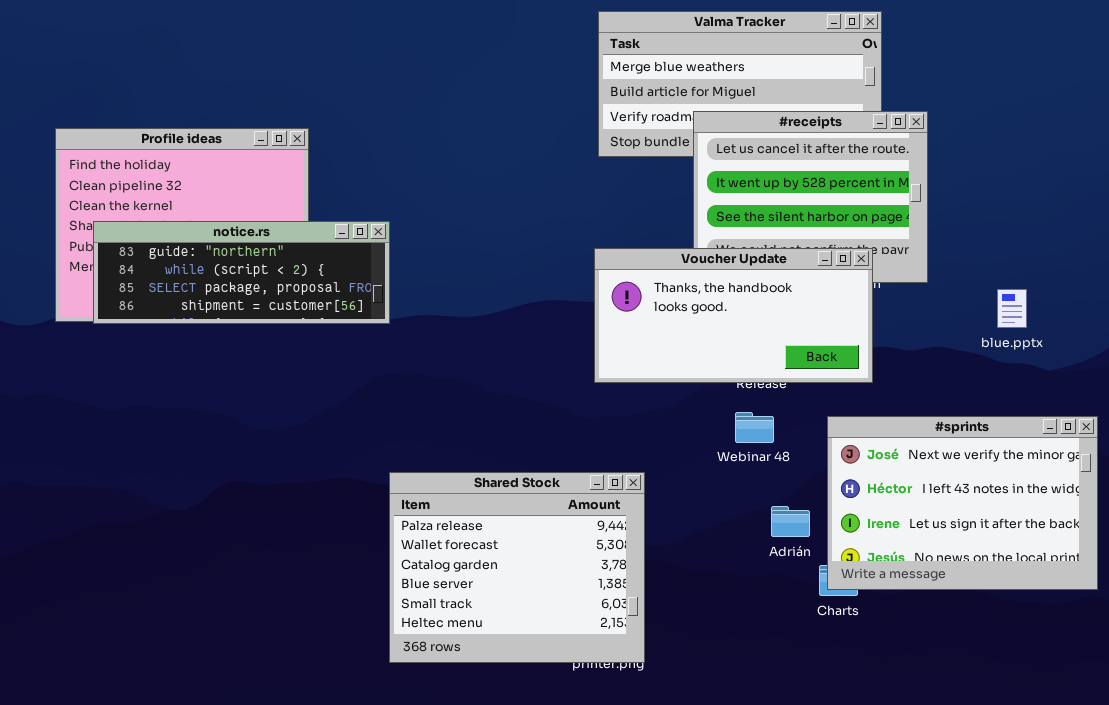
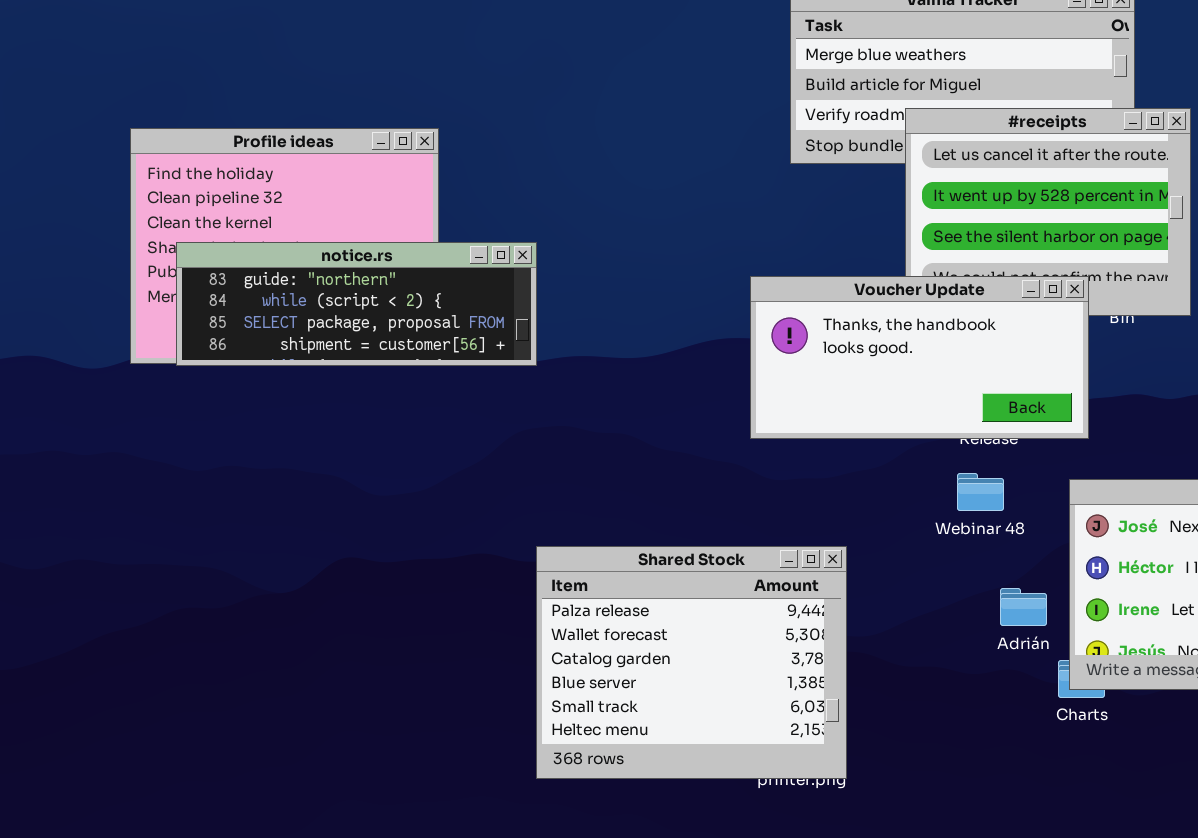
Voucher Update: [594,248,873,383] -> [750,276,1089,439], moved

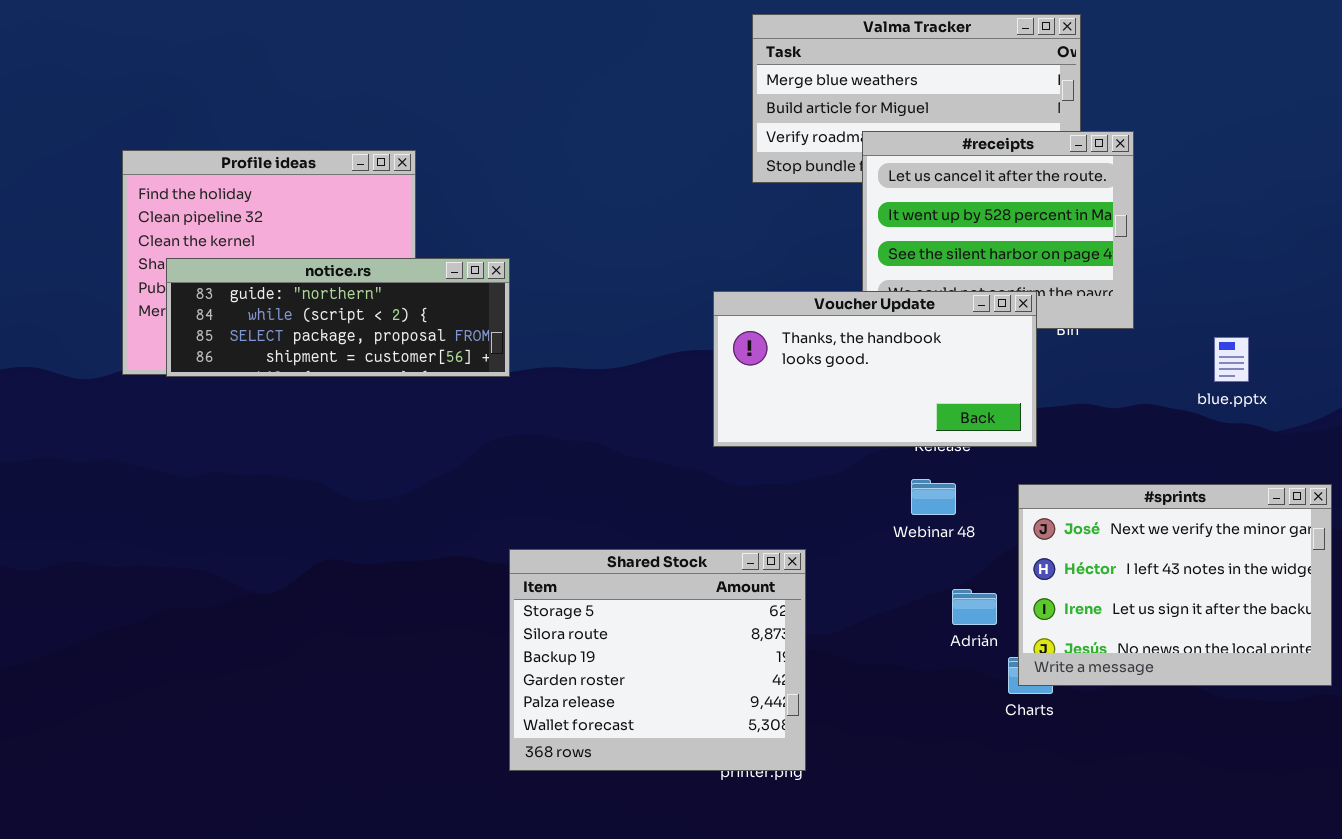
Shared Stock: [536,546,847,779] -> [509,549,806,771], scrolled up 4 rows

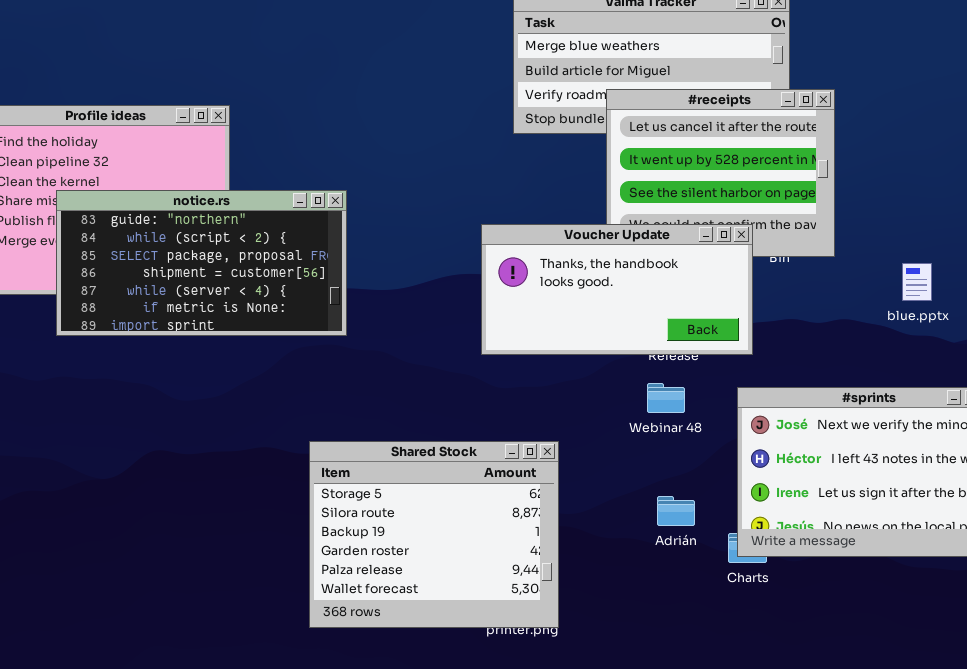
notice.rs: [166,258,510,377] -> [56,190,347,336], moved, resized
Adrián: [952,589,997,625] -> [657,496,695,526], moved

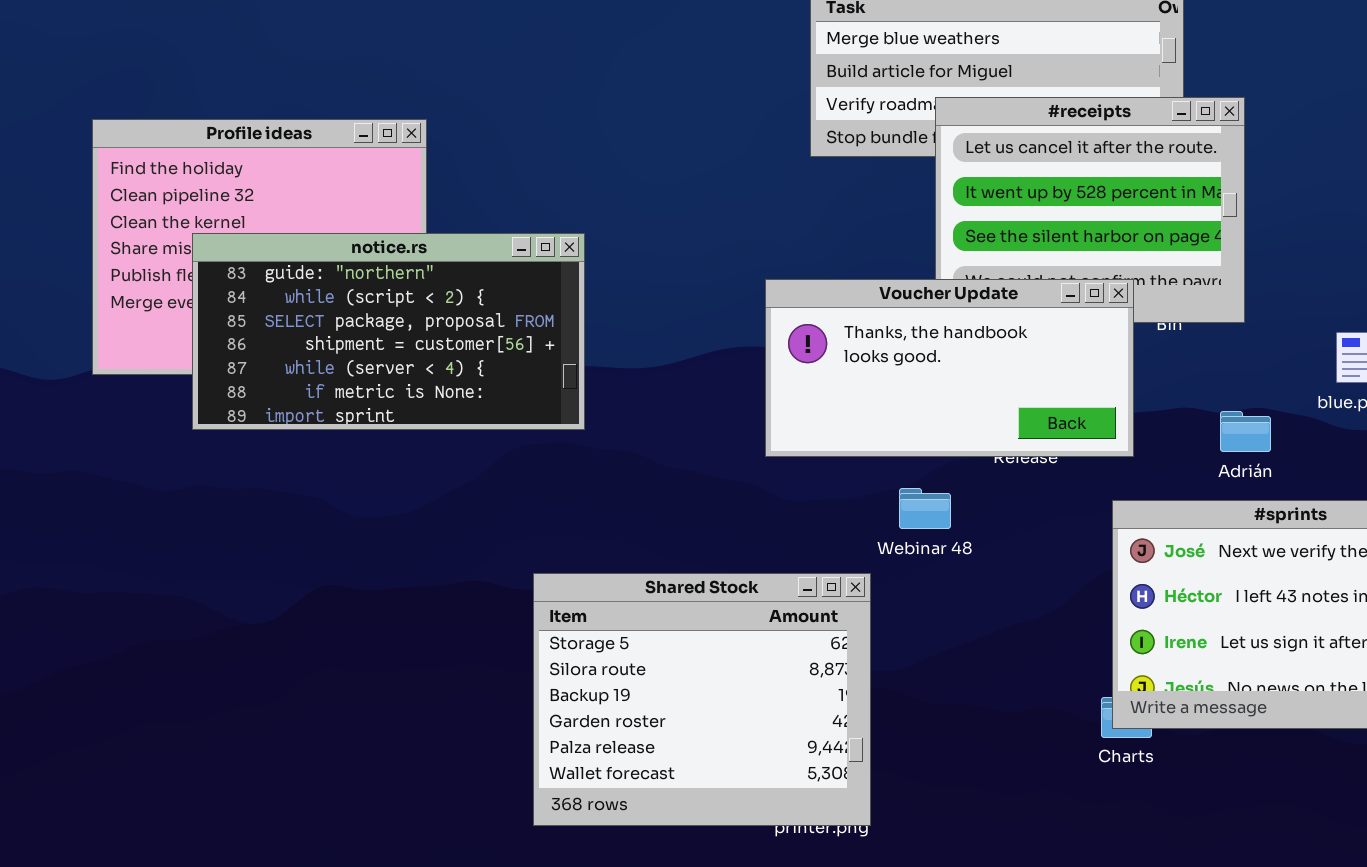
Webinar 48: [647,383,685,413] -> [899,488,951,529], moved
Adrián: [657,496,695,526] -> [1220,411,1271,452], moved

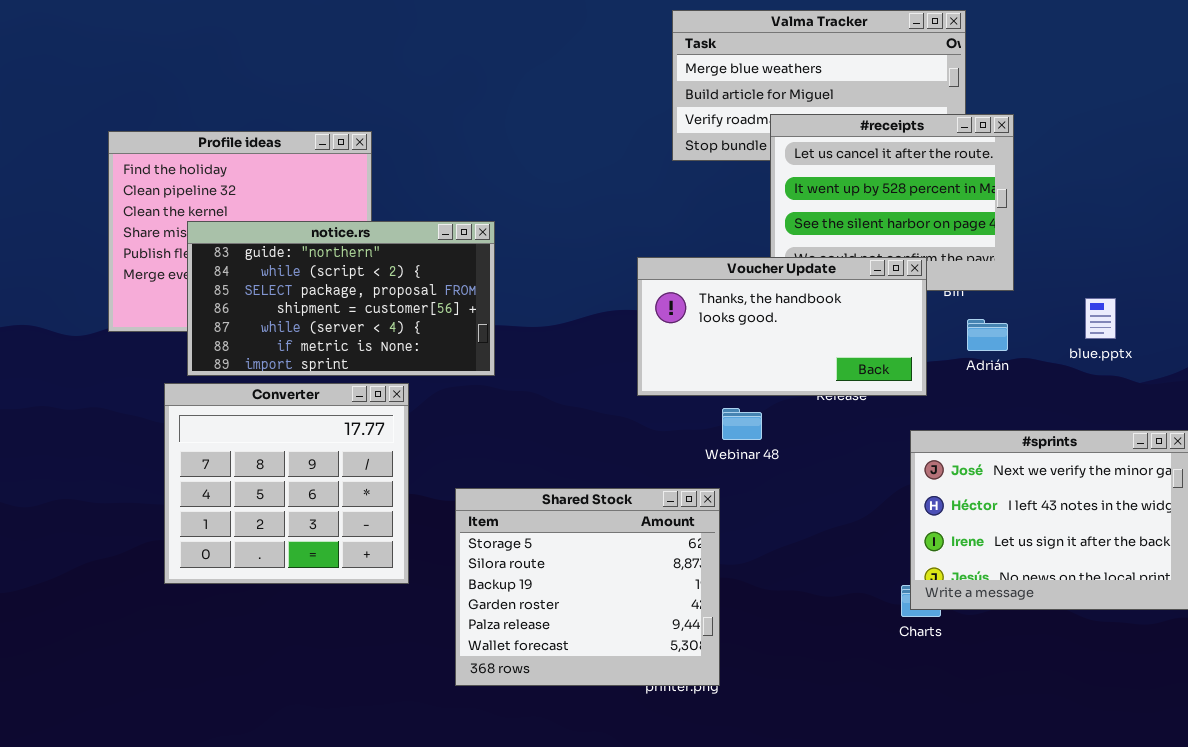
Adrián: [1220,411,1271,452] -> [967,319,1008,351], moved
Converter: none -> [164,383,409,584], opened
Webinar 48: [899,488,951,529] -> [722,408,762,440], moved

